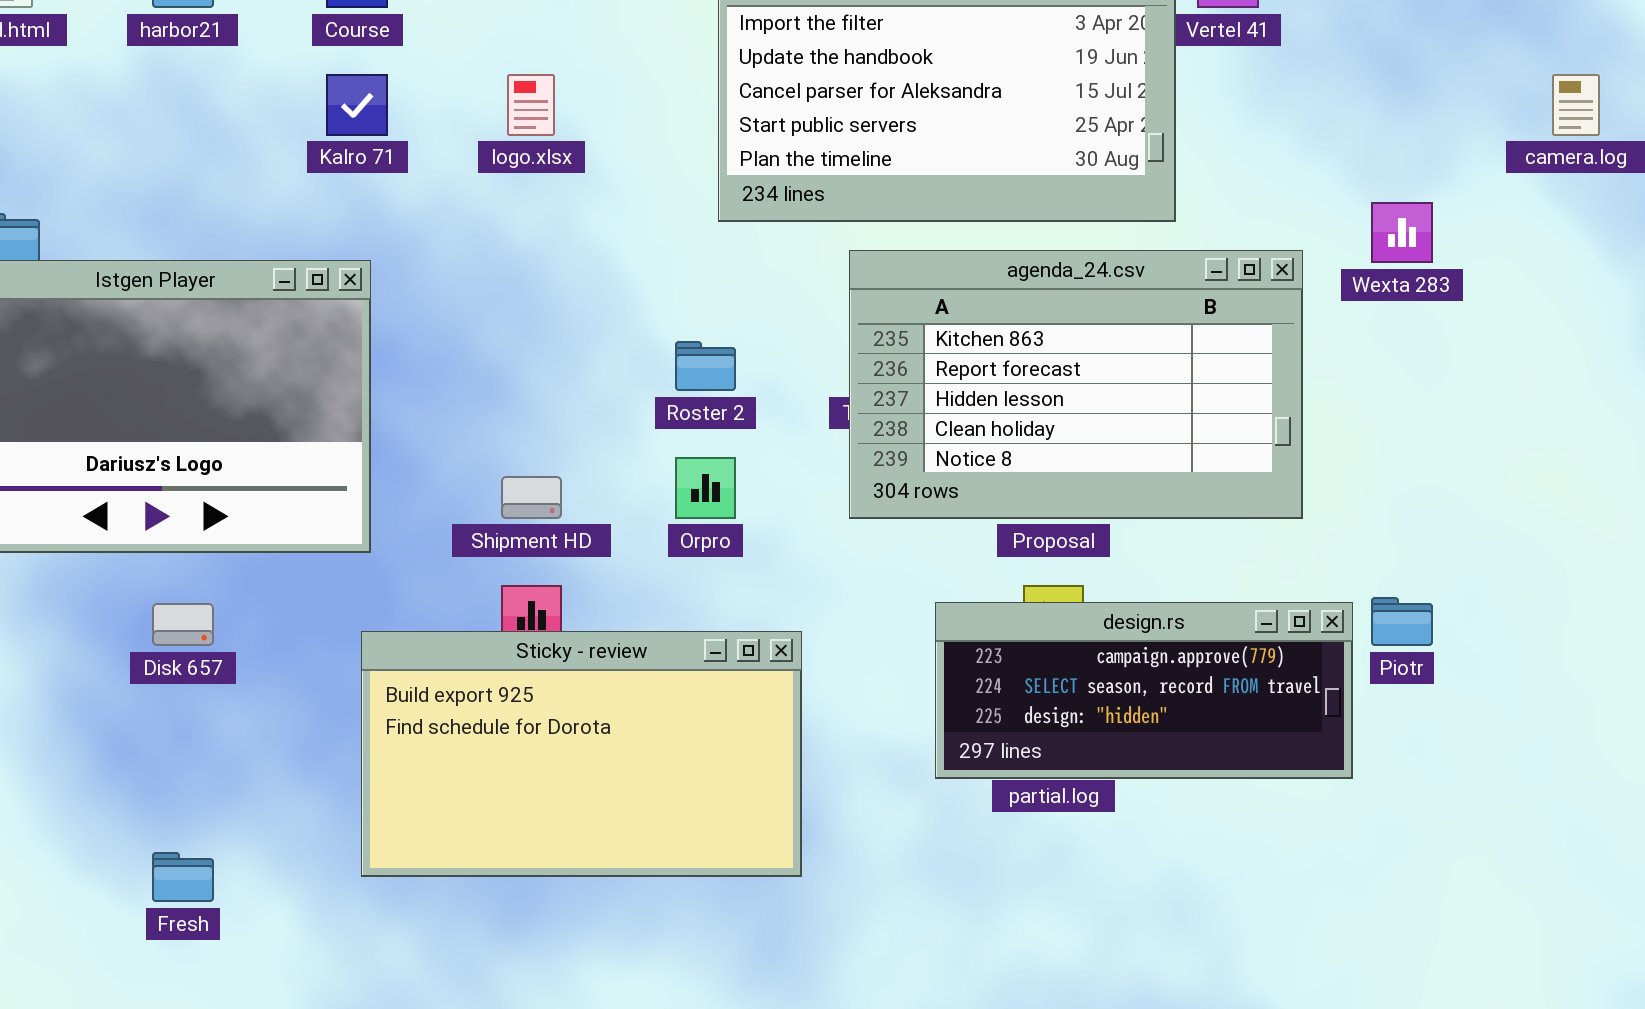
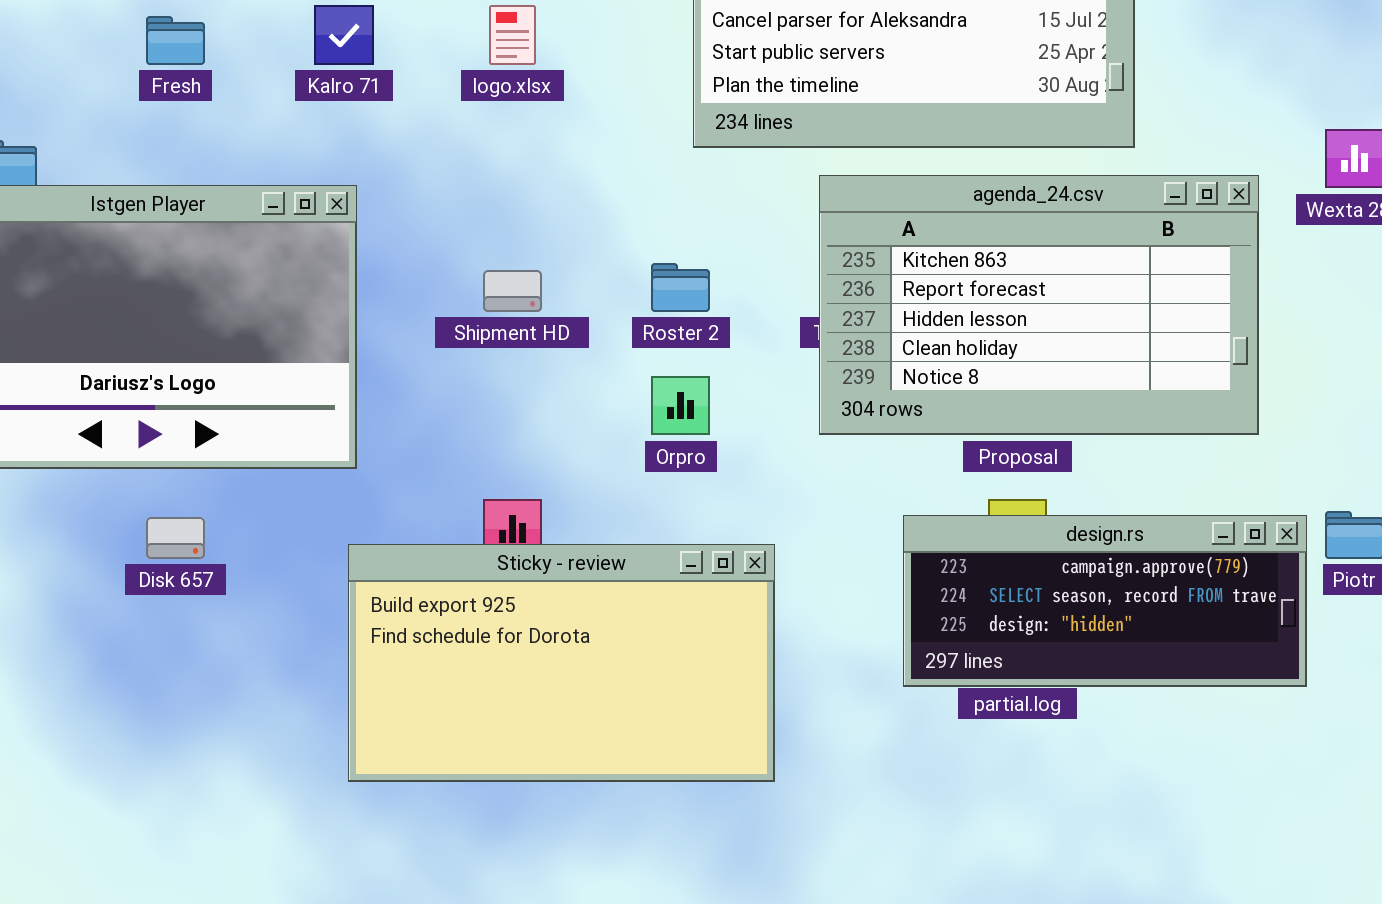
Shipment HD: [501,476,562,519] -> [483,270,542,312], moved
Fresh: [152,852,214,902] -> [146,16,205,65], moved

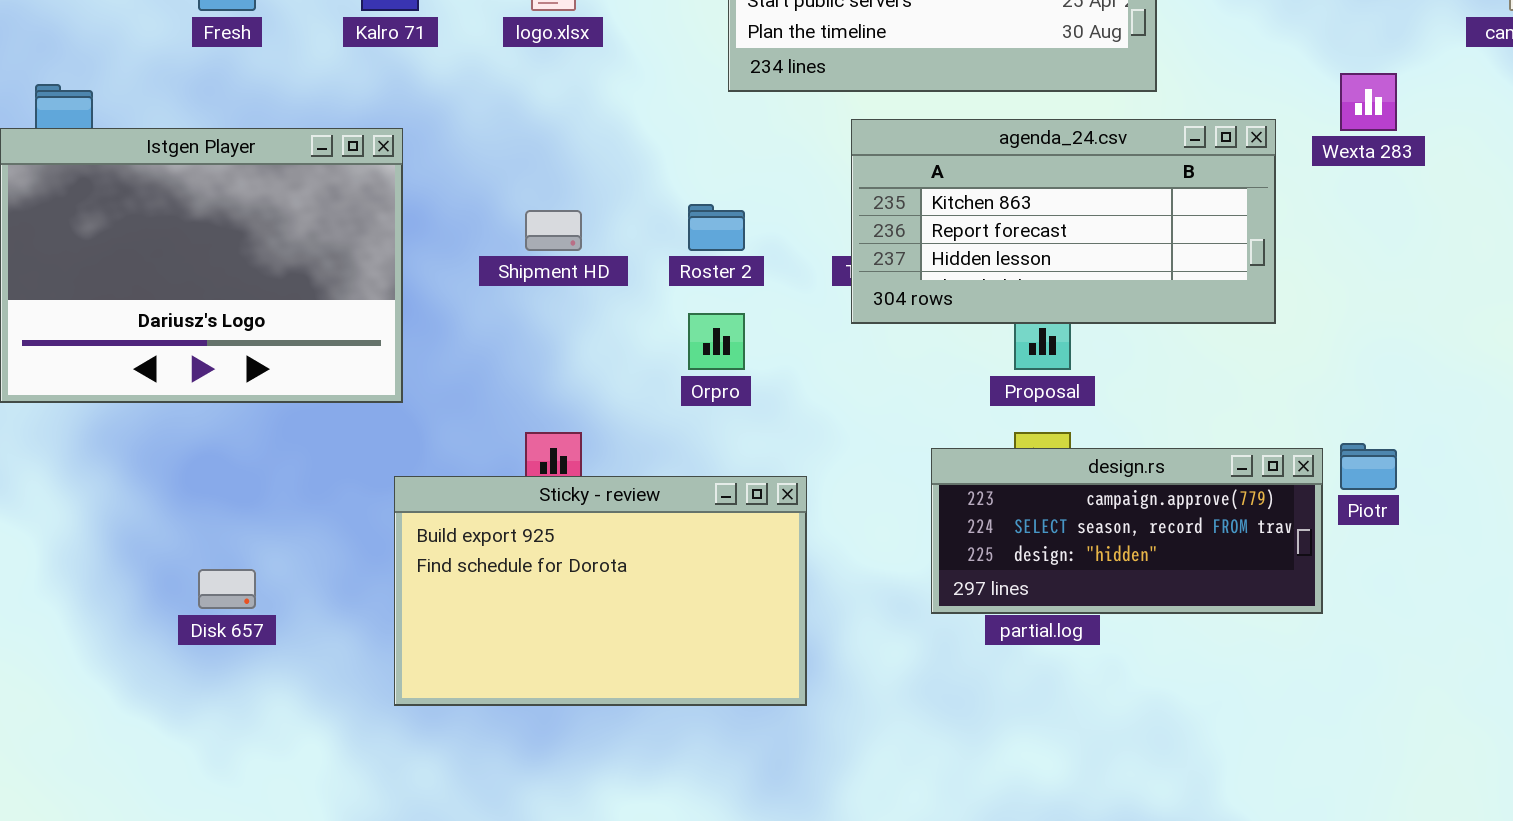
agenda_24.csv: [819,175,1259,435] -> [851,119,1276,324], resized
Disk 657: [146,517,205,559] -> [198,569,256,609], moved

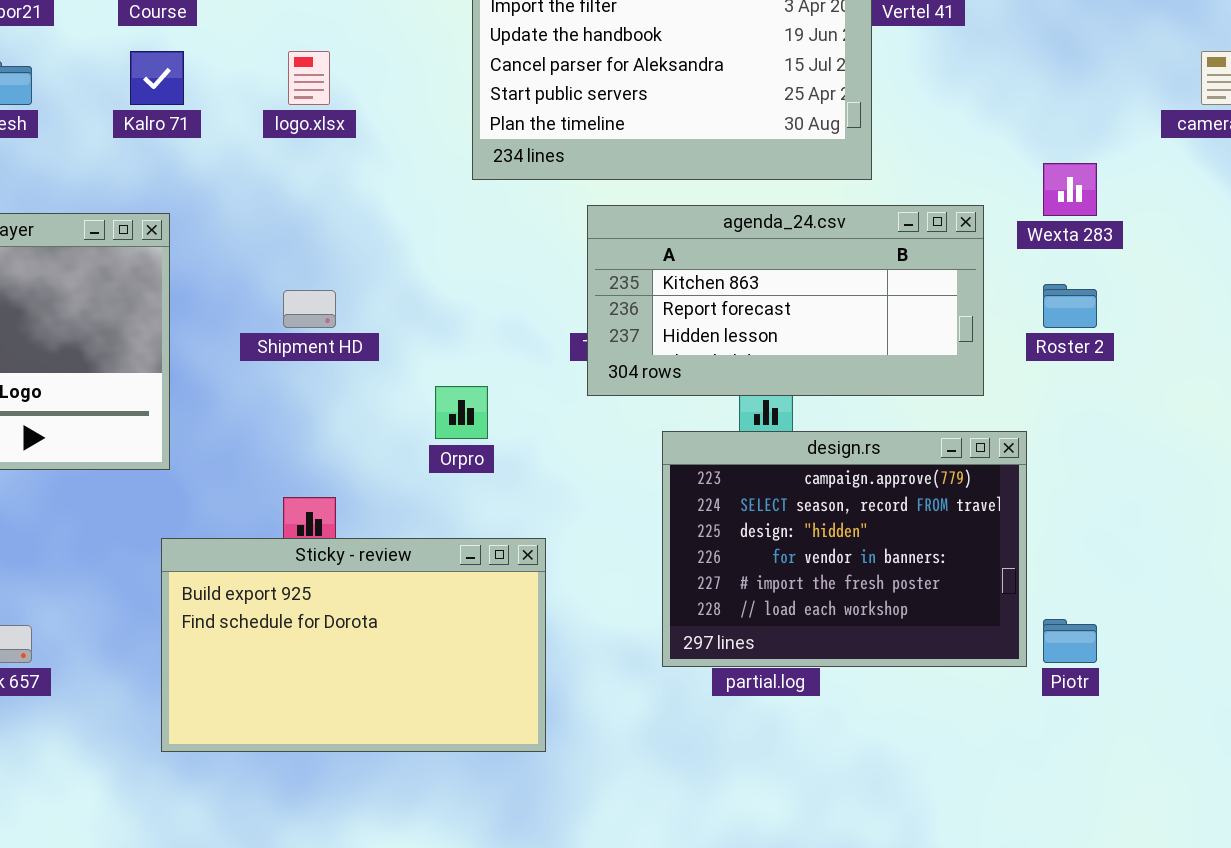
Roster 2: [688,204,745,251] -> [1043,284,1097,328], moved
Piotr: [1340,443,1397,490] -> [1043,619,1097,663], moved
design.rs: [931,448,1323,614] -> [662,431,1027,667], resized

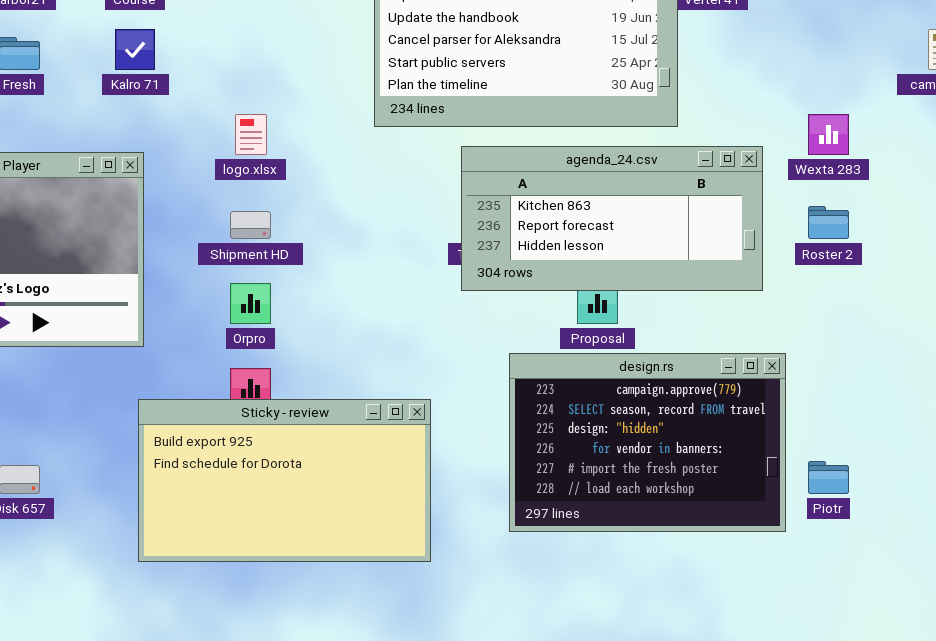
logo.xlsx: [288,51,330,105] -> [235,114,267,155], moved
Orpro: [435,386,488,439] -> [230,283,271,324], moved
design.rs: [662,431,1027,667] -> [509,353,786,532], moved

